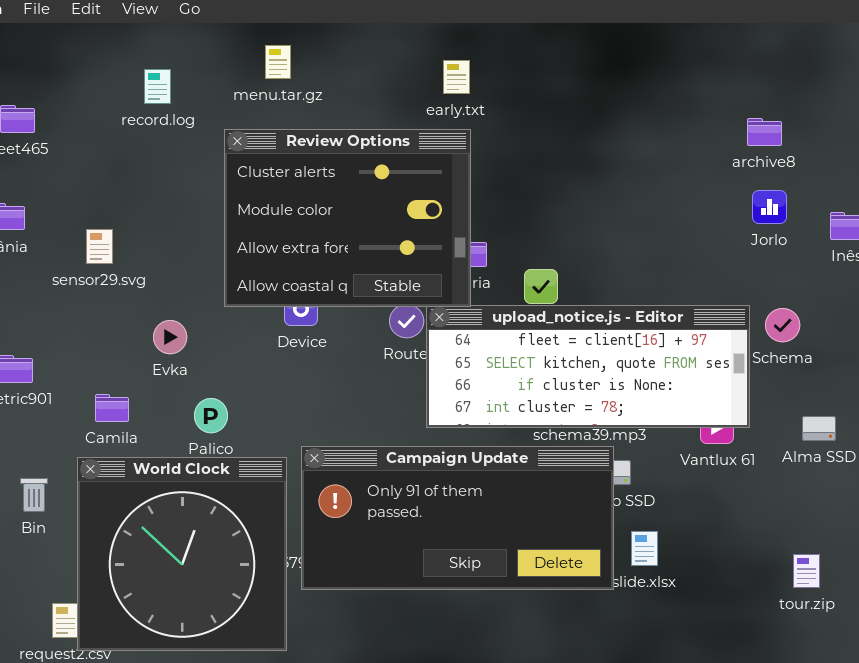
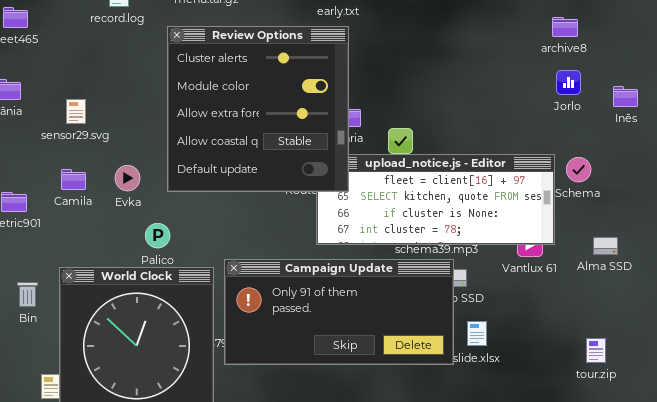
Review Options: [224,129,471,307] -> [167,26,349,192], resized
Camila: [95,394,129,422] -> [61,169,86,190], moved

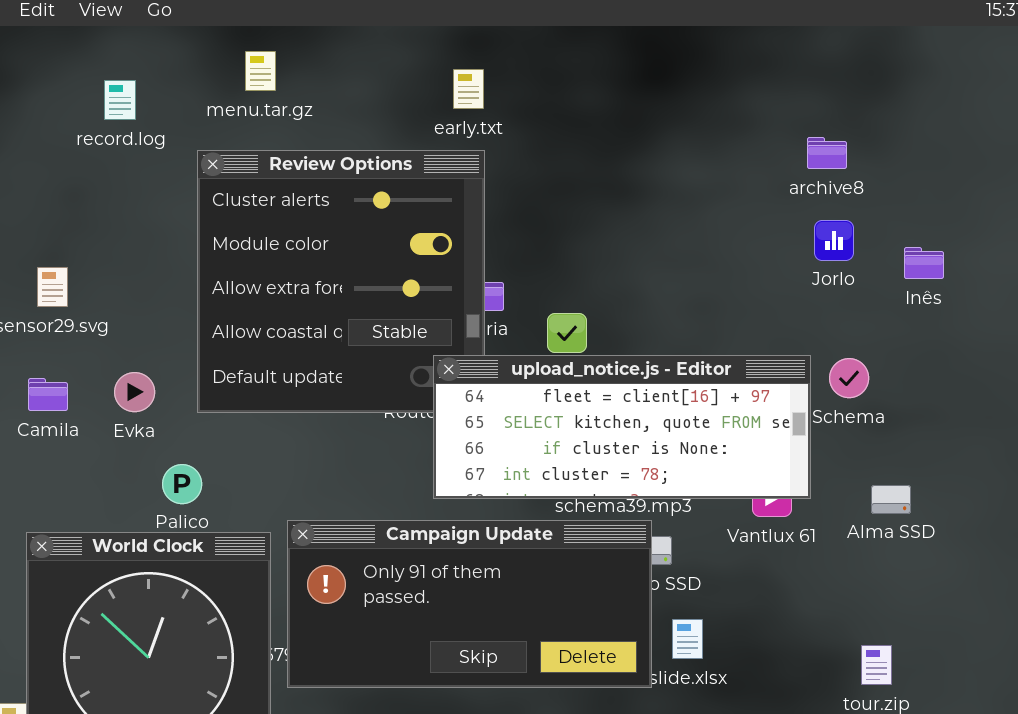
upload_notice.js - Editor: [316,154,555,245] -> [433,355,811,499], raised

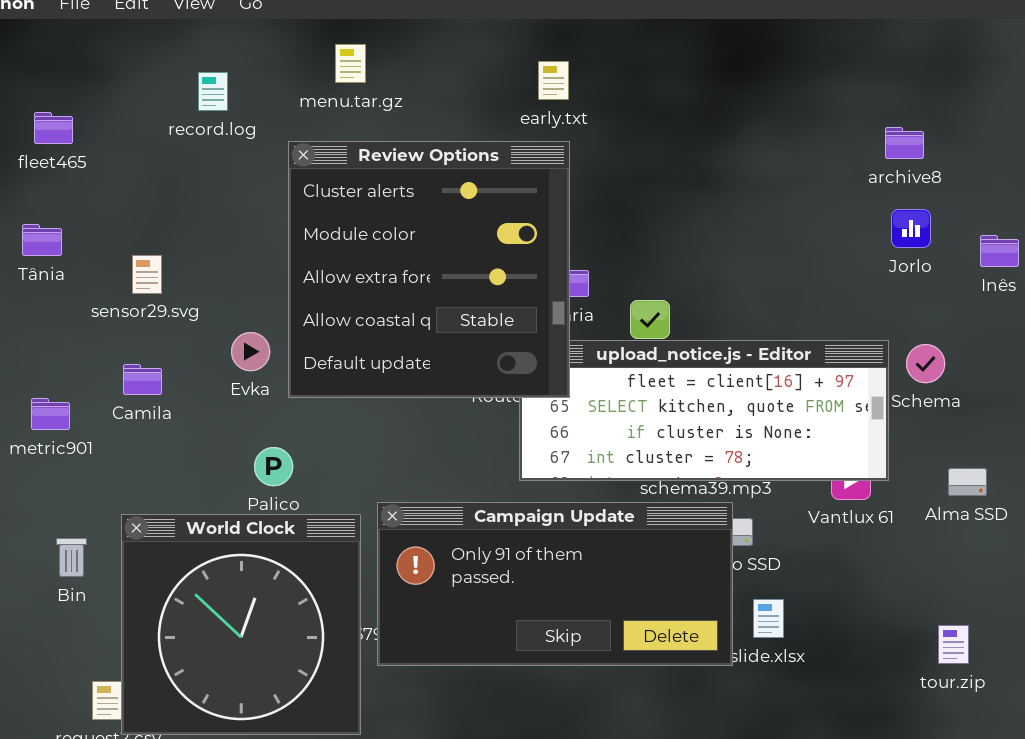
Review Options: [197,150,485,413] -> [288,141,570,398], raised
Evka: [114,372,155,412] -> [231,332,270,371], moved

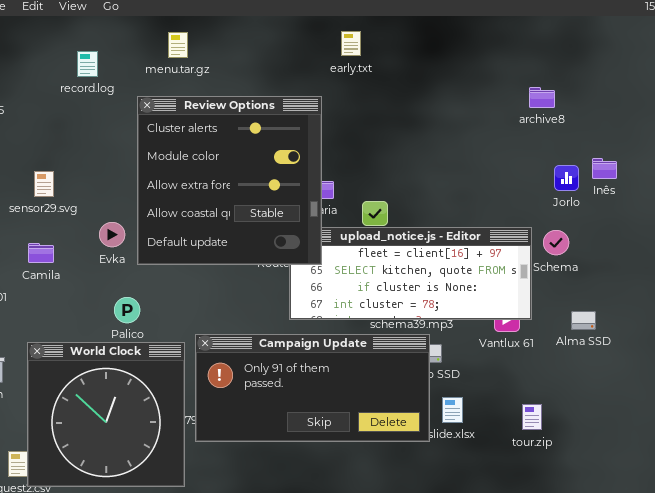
early.txt: [538,61,569,100] -> [341,31,361,56], moved
Jorlo: [891,209,931,248] -> [554,165,579,191], moved
tour.zip: [938,625,969,664] -> [522,404,542,430], moved

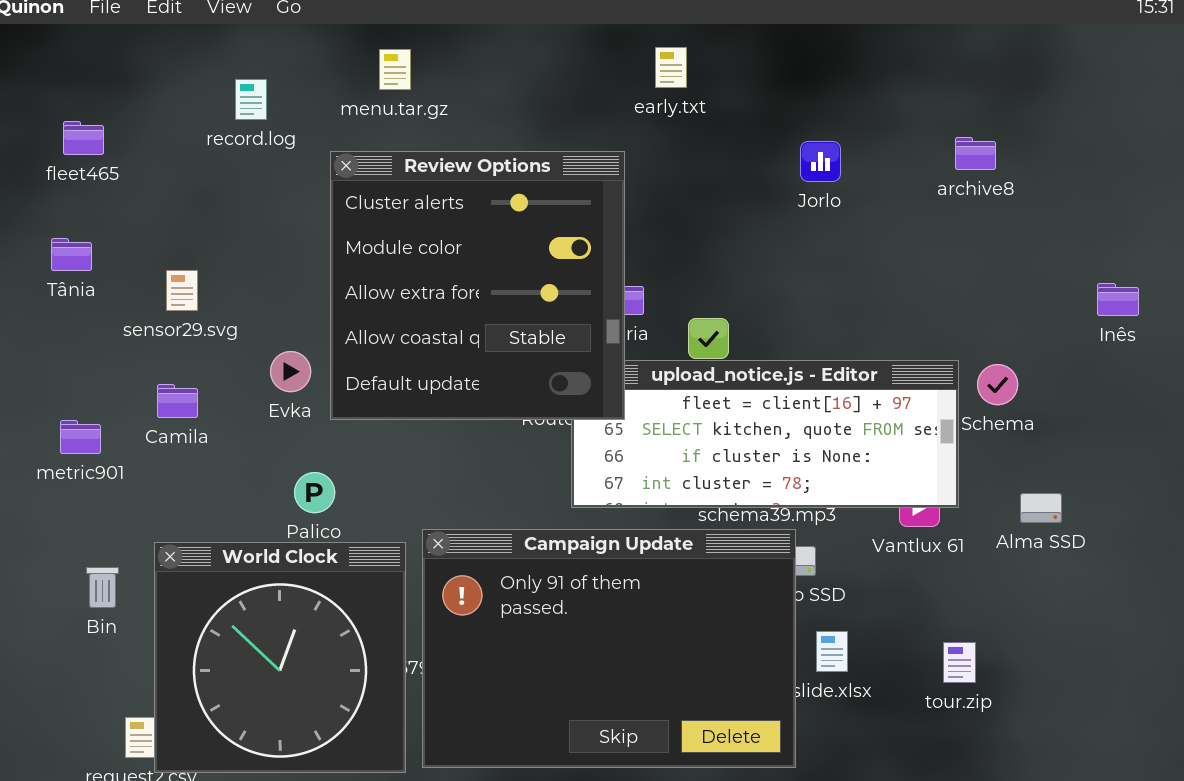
Inês: [592,158,617,179] -> [1097,283,1139,316], moved
Jorlo: [554,165,579,191] -> [800,141,841,182], moved
Campaign Update: [195,334,430,442] -> [422,529,796,768], resized

